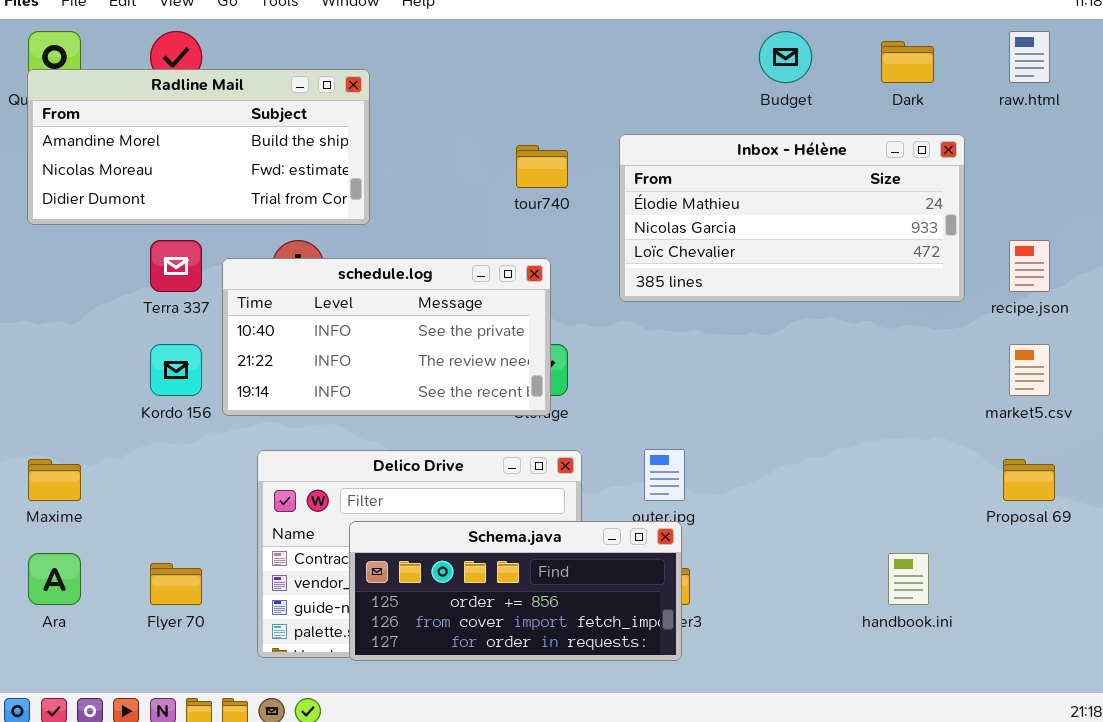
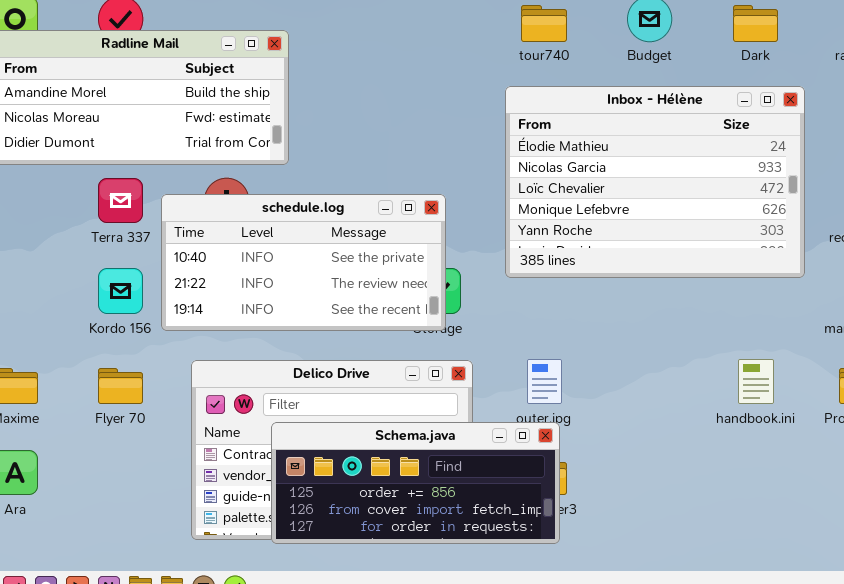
Inbox - Hélène: [619,134,965,302] -> [505,86,805,278], resized
tour740: [516,145,568,188] -> [521,5,567,42], moved
handbook.ini: [888,553,929,605] -> [738,359,774,404], moved
Flyer 70: [150,563,202,605] -> [98,368,143,404], moved

